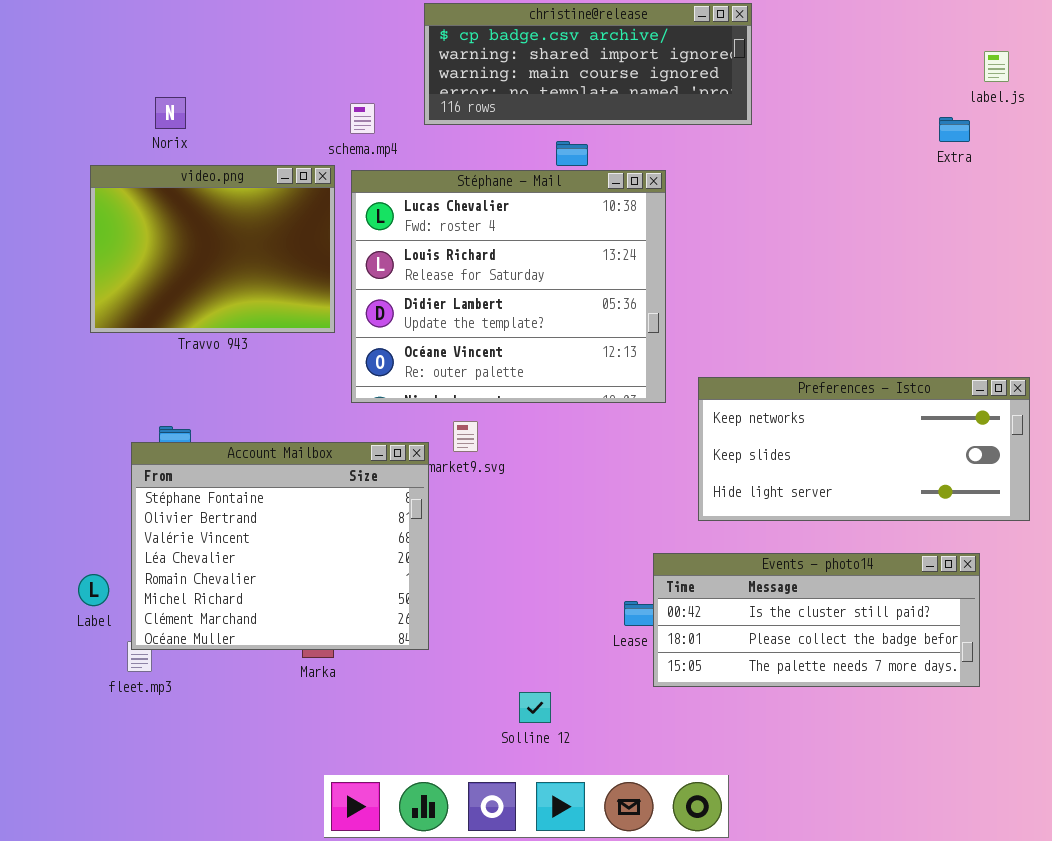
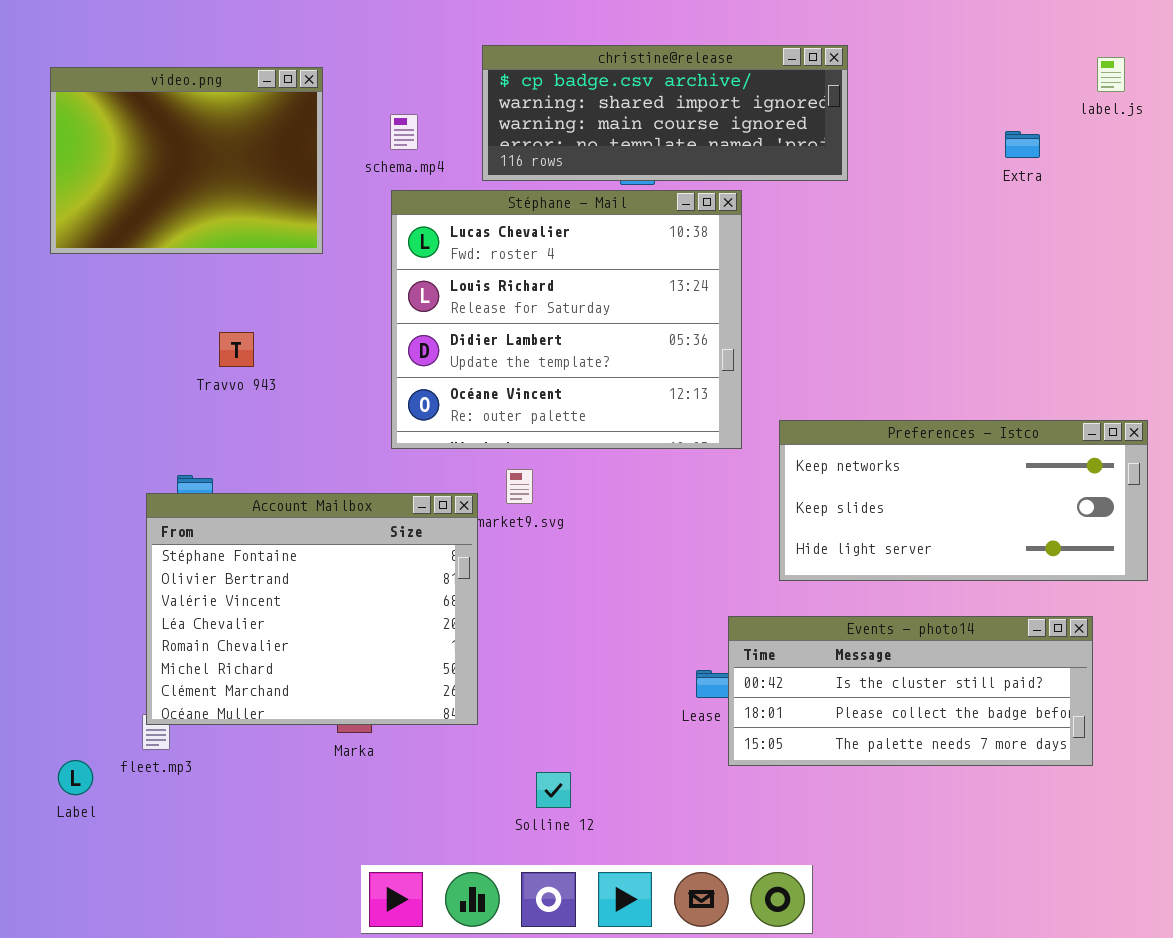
christine@release: [424,3,752,125] -> [482,45,848,181], moved
Extra: [939,117,970,142] -> [1005,131,1040,158], moved
video.png: [90,165,335,333] -> [50,67,323,254], moved
Label: [78,574,109,606] -> [58,760,93,795], moved
Solline 12: [519,692,551,723] -> [536,772,571,808], moved

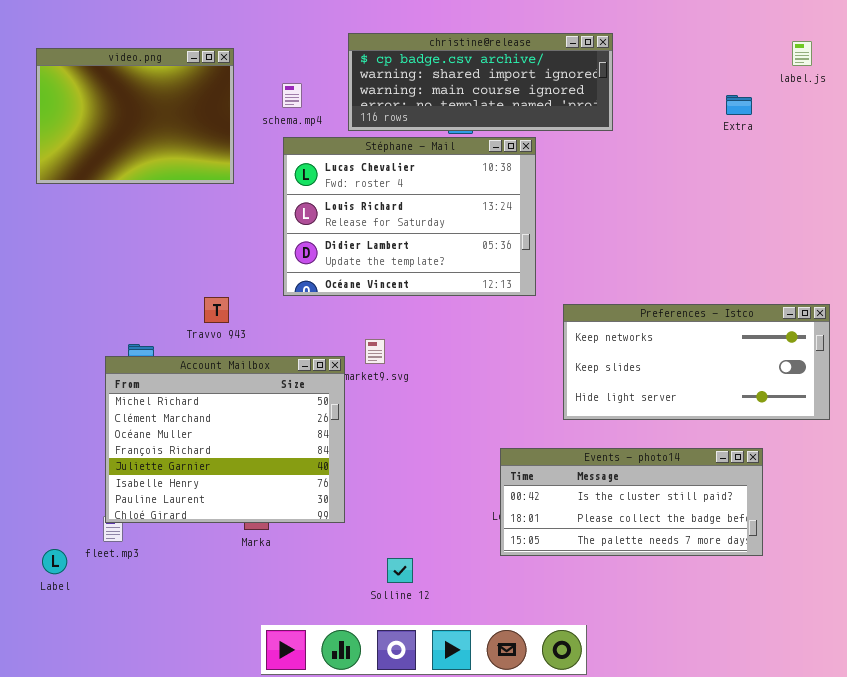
Stéphane - Mail: [391,190,742,449] -> [283,137,536,296], resized
Travvo 943: [219,332,254,367] -> [204,297,229,323], moved
Account Mailbox: [146,493,478,725] -> [105,356,345,523], scrolled down 5 rows
Events - photo14: [728,616,1093,766] -> [500,448,763,556], moved

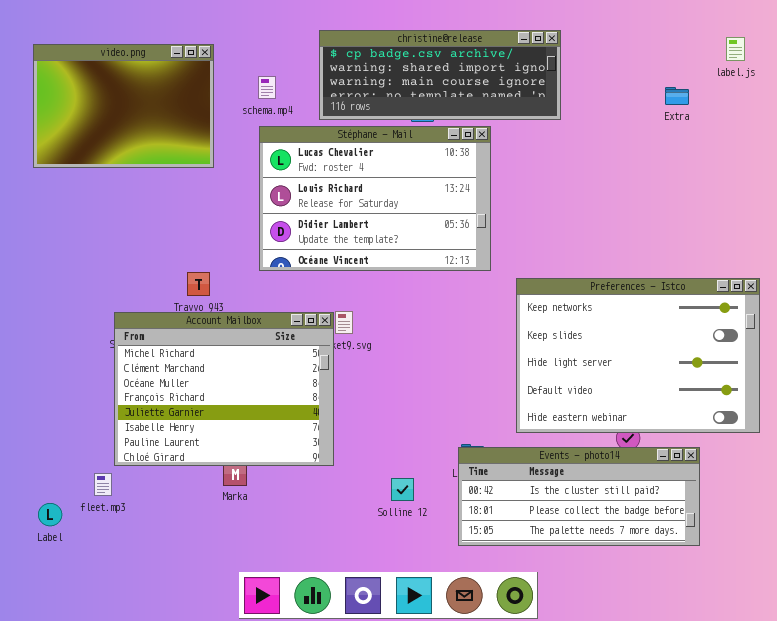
Preferences - Istco: [563,304,830,420] -> [516,278,760,433], resized
Account Mailbox: [105,356,345,523] -> [114,312,334,466], moved
Events - photo14: [500,448,763,556] -> [458,447,700,546], moved
Solline 12: [387,558,413,583] -> [391,478,414,501], moved

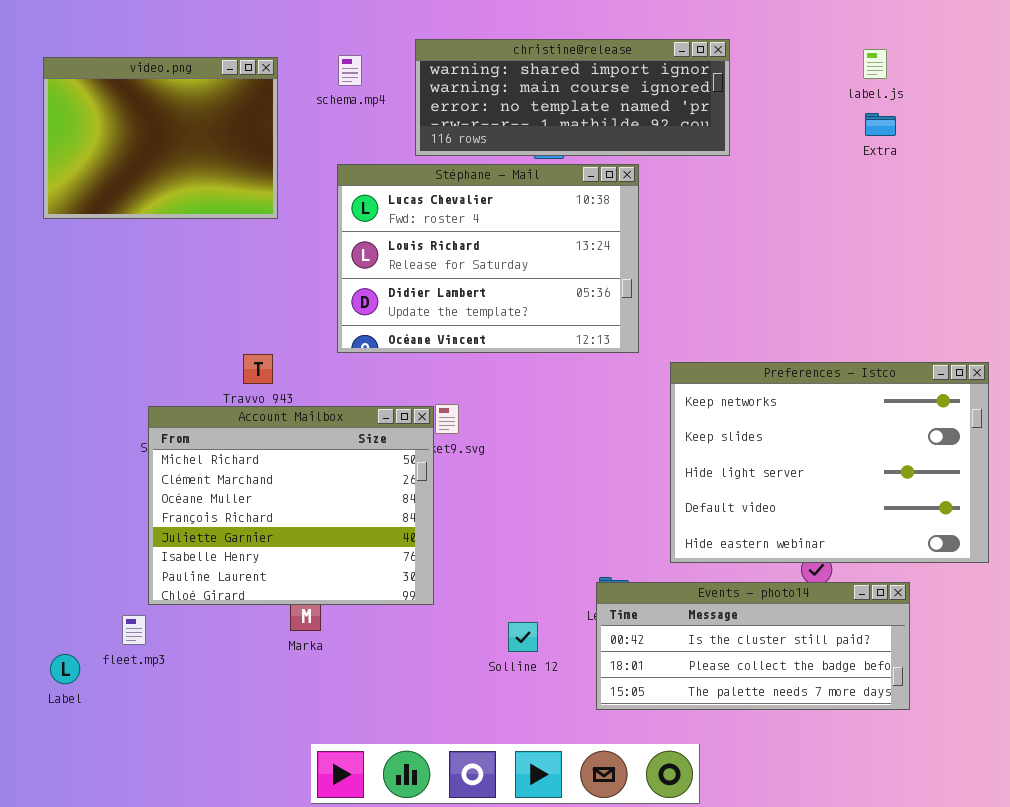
christine@release: [319,30,561,120] -> [415,39,730,156], scrolled down 1 row
label.js: [726,37,745,61] -> [863,49,887,79], moved
schema.mp4: [258,76,276,99] -> [338,55,362,86], moved

